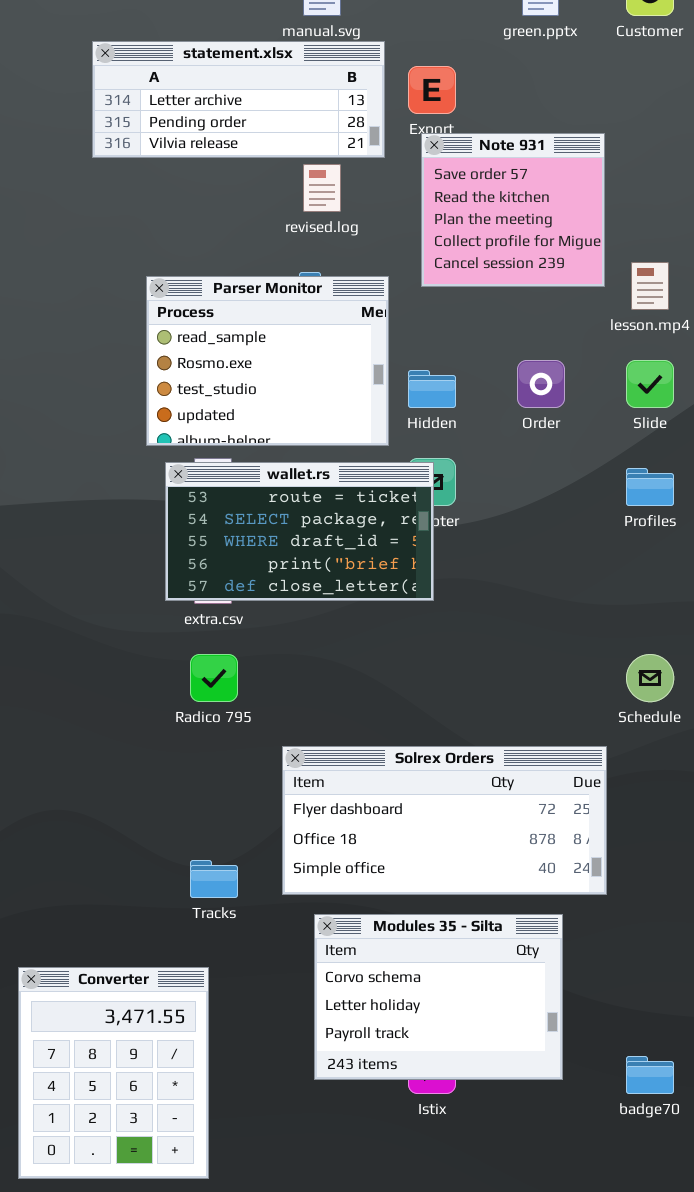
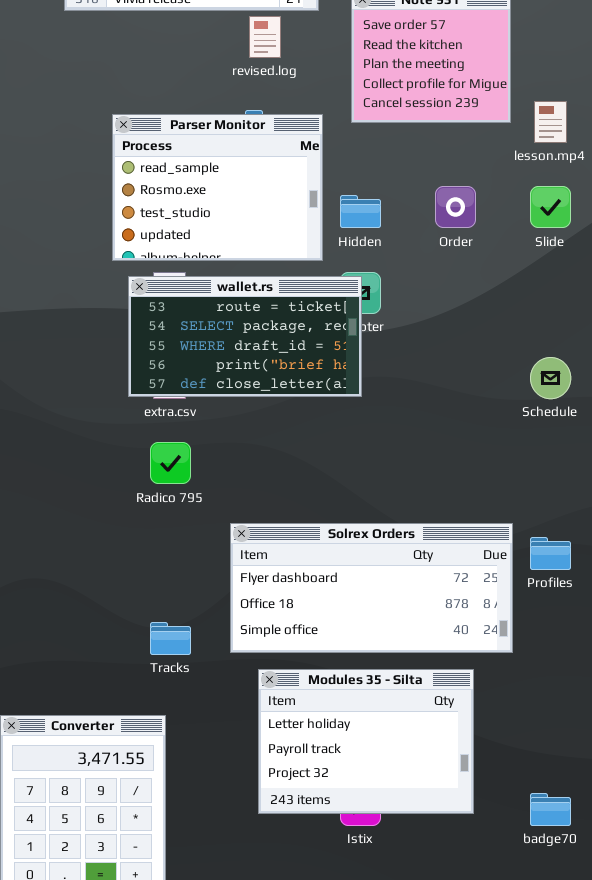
Profiles: [626,468,674,506] -> [530,537,571,570], moved
Schedule: [626,654,674,702] -> [530,357,571,399], moved
Modules 35 - Silta: [314,914,563,1080] -> [258,669,474,814], scrolled down 1 row

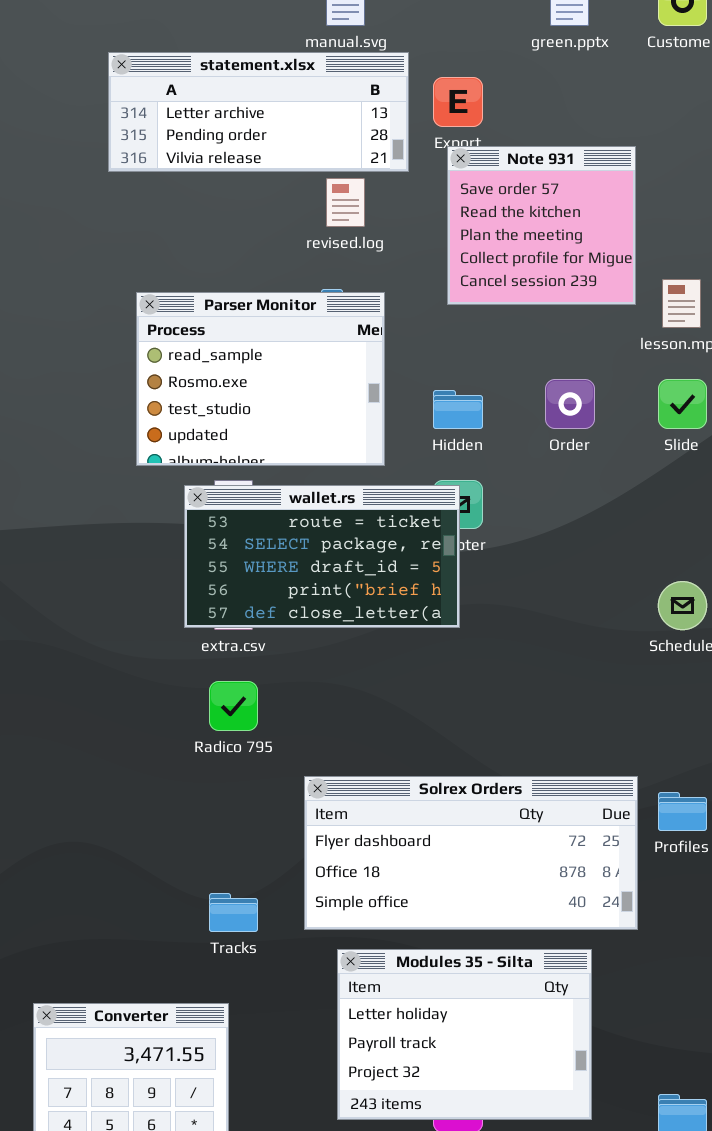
Parser Monitor: [112,114,323,261] -> [136,292,385,466], moved

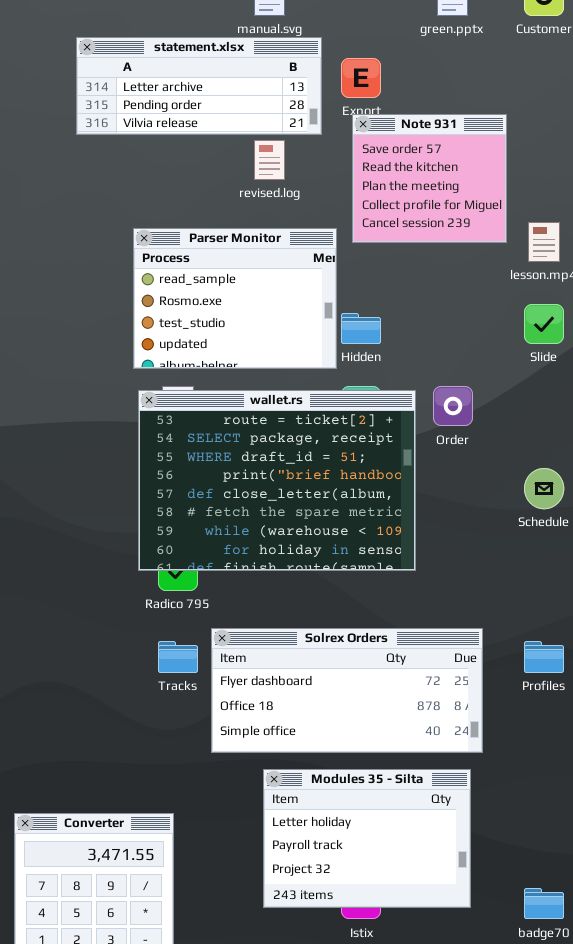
Parser Monitor: [136,292,385,466] -> [133,228,337,369], moved
Order: [545,379,595,429] -> [433,386,473,426], moved
wallet.rs: [184,485,460,628] -> [138,390,416,571], resized
Solrex Orders: [304,776,638,930] -> [211,628,483,753], moved
Tracks: [209,893,258,932] -> [158,641,198,673], moved

